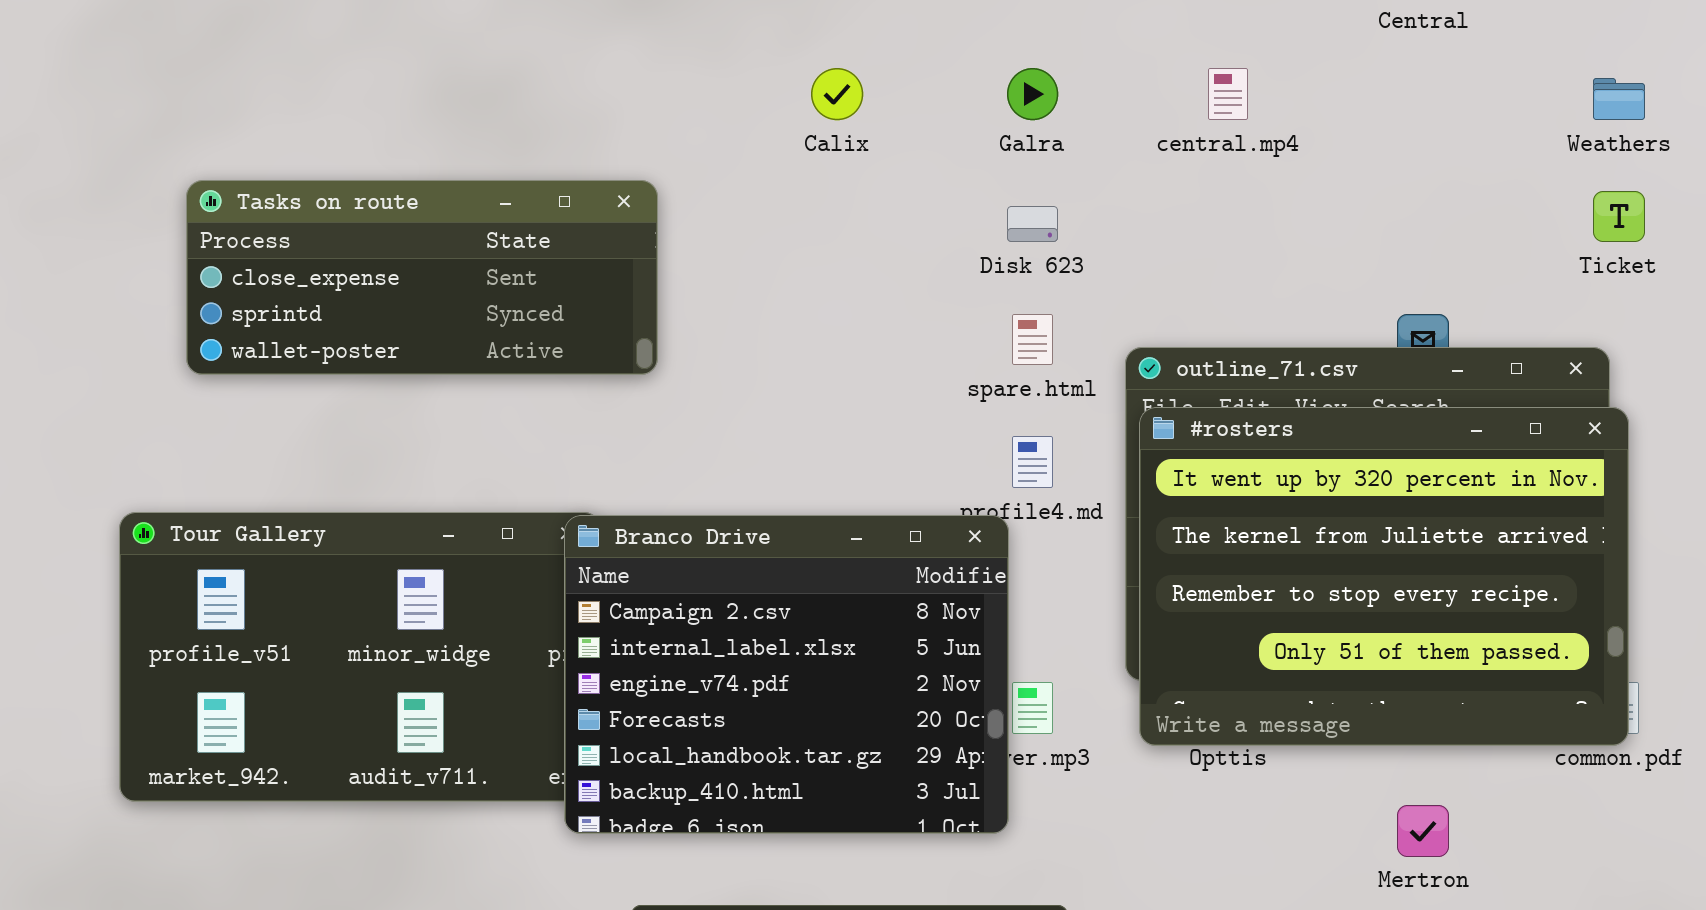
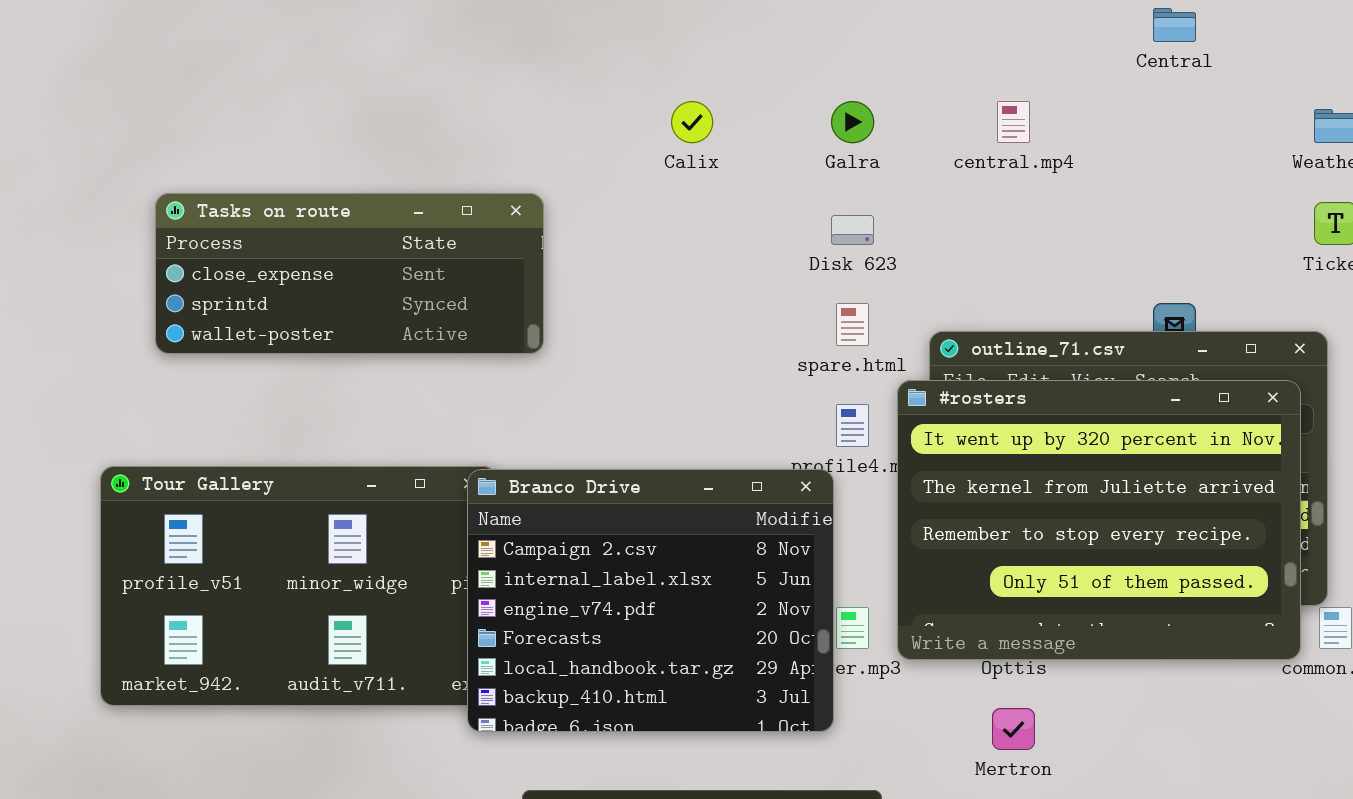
#rosters: [1139,407,1629,746] -> [897,380,1301,660], moved
Mertron: [1397,805,1449,857] -> [992,708,1035,750], moved

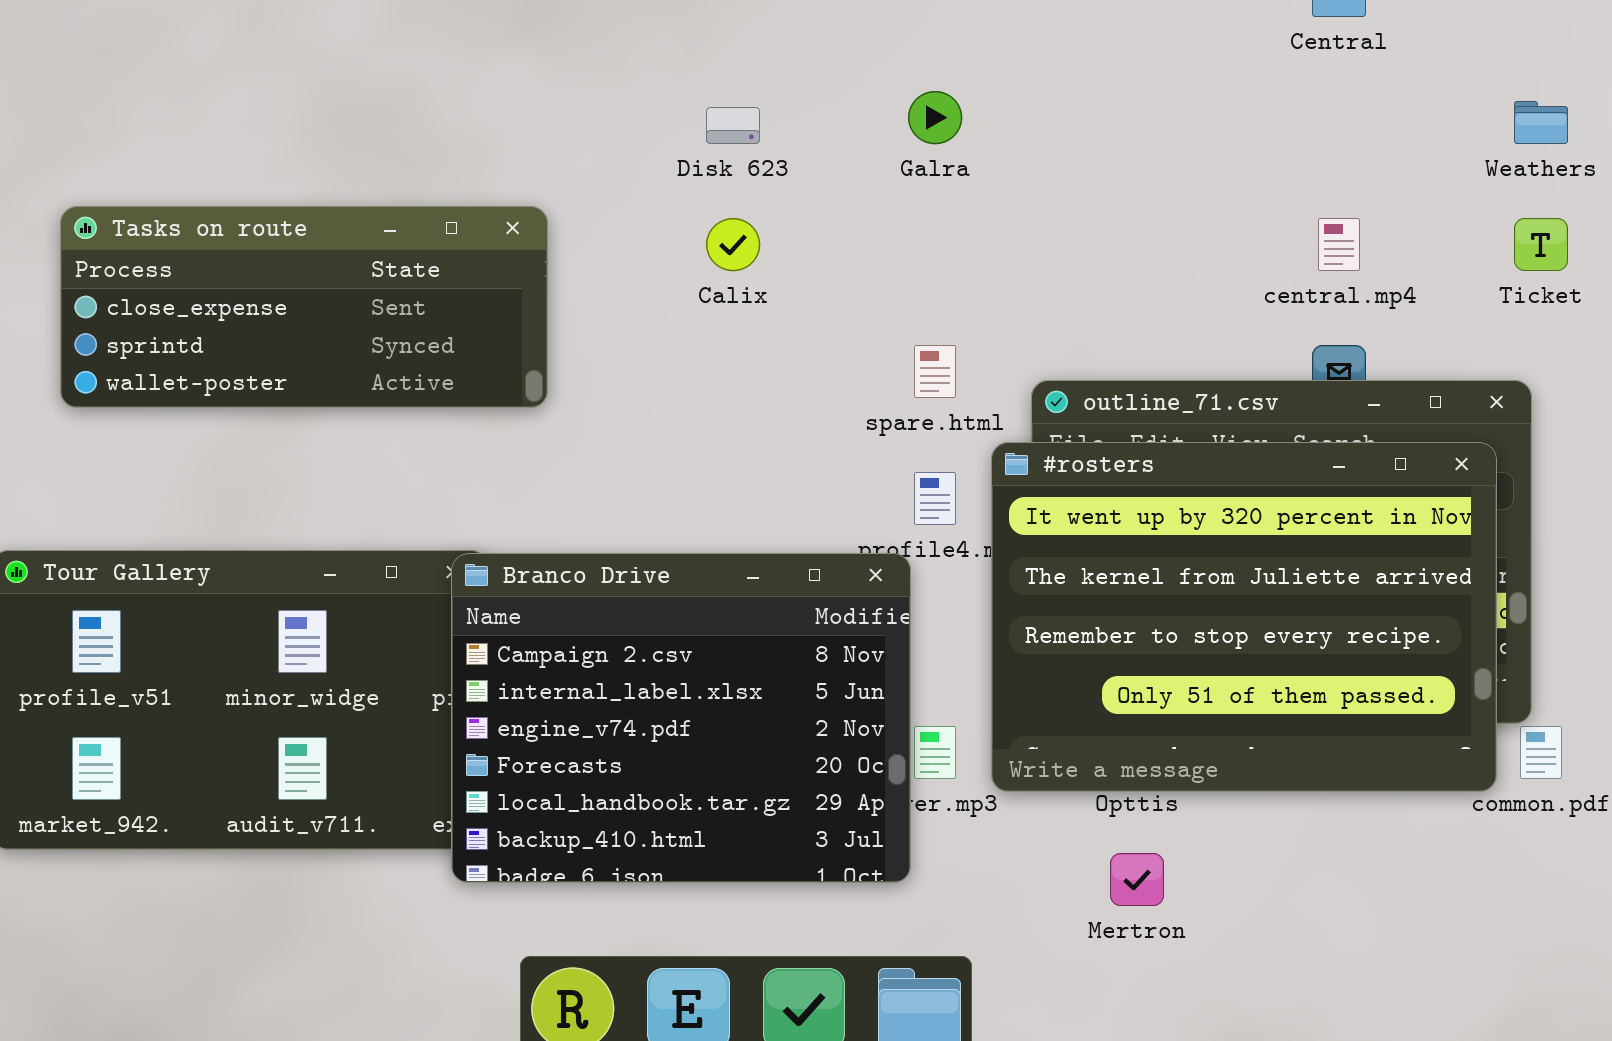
Calix: [671,101,713,143] -> [706,218,760,271], moved
central.mp4: [997,101,1030,143] -> [1318,218,1360,271], moved
Disk 623: [831,215,874,245] -> [706,107,760,144], moved

